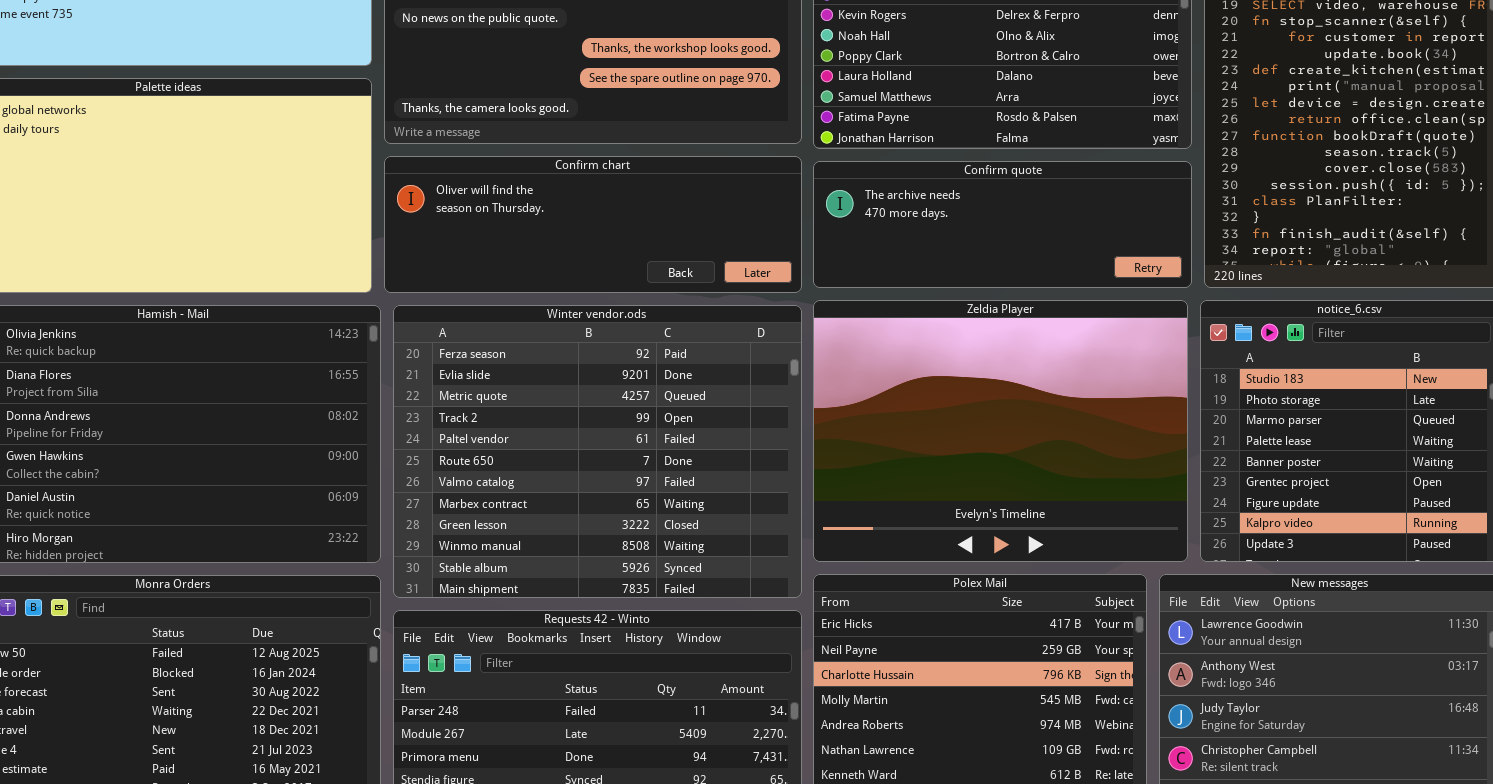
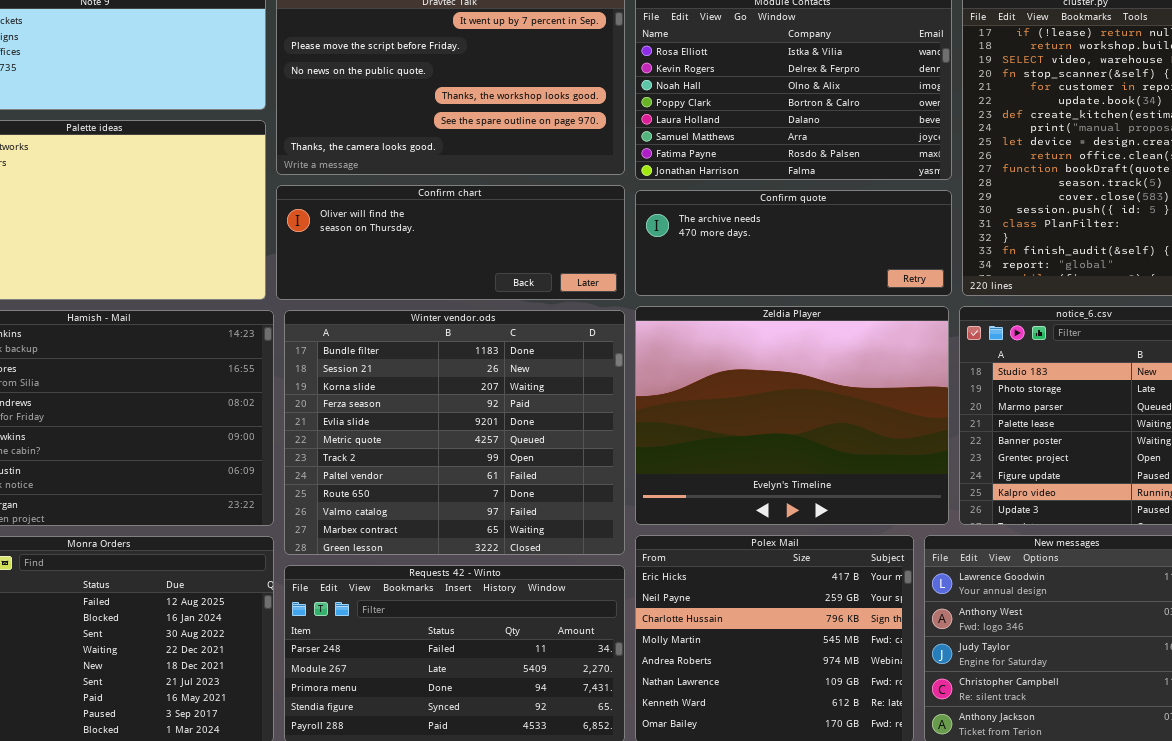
Winter vendor.ods: [393,305,802,598] -> [284,310,625,555], scrolled up 3 rows

